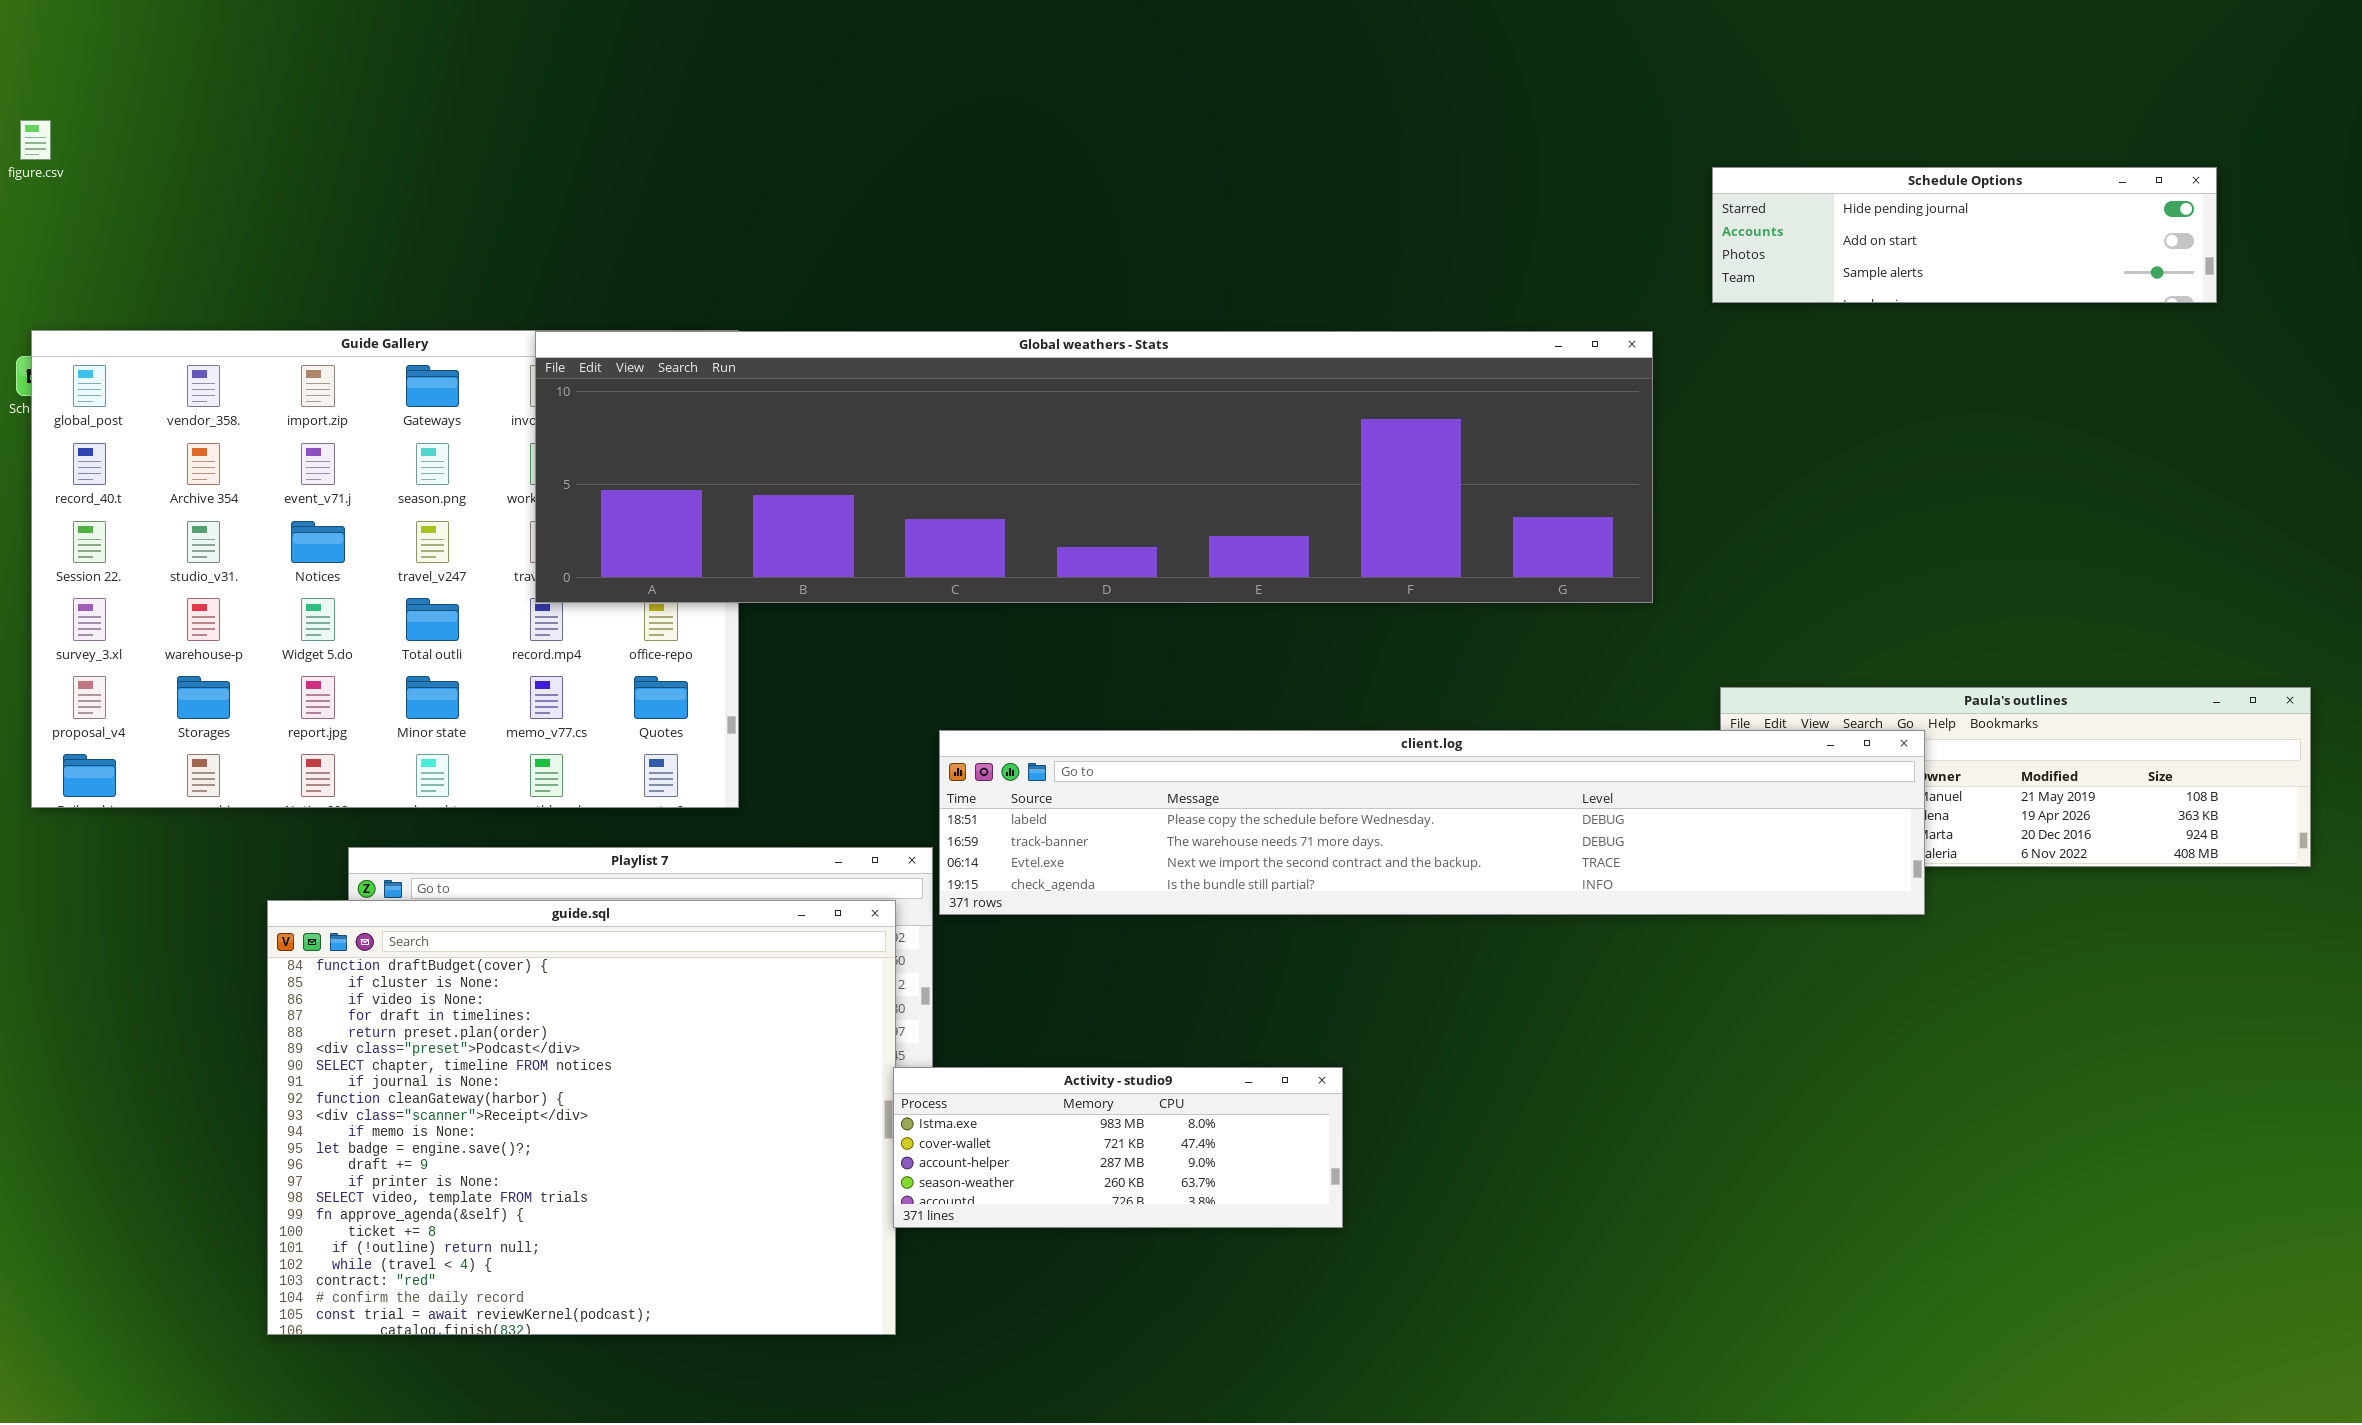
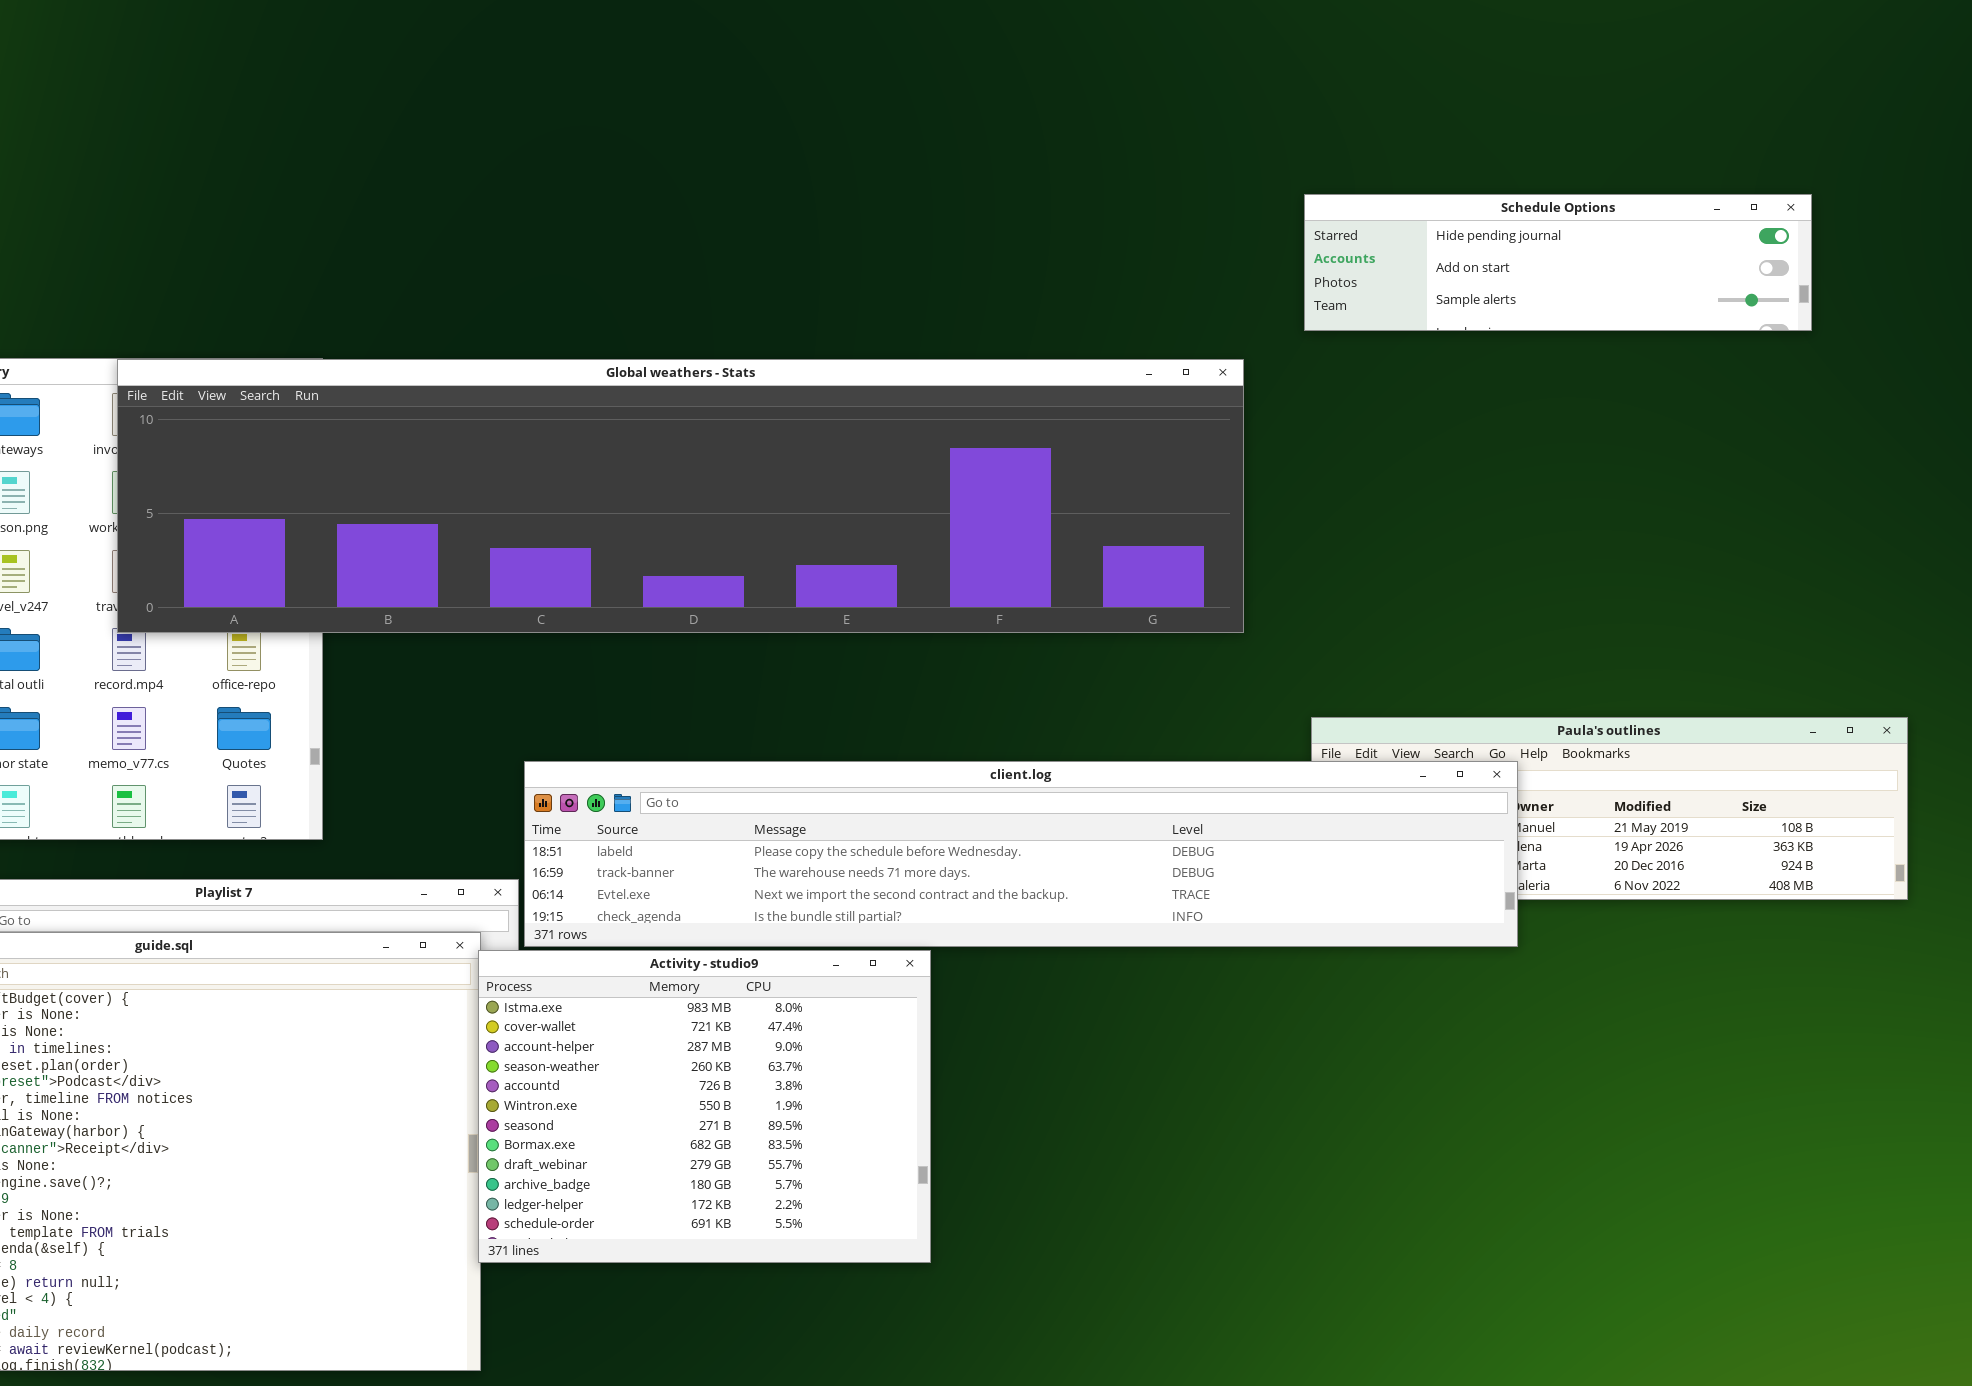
Activity - studio9: [893,1067,1343,1228] -> [478,950,931,1263], resized

